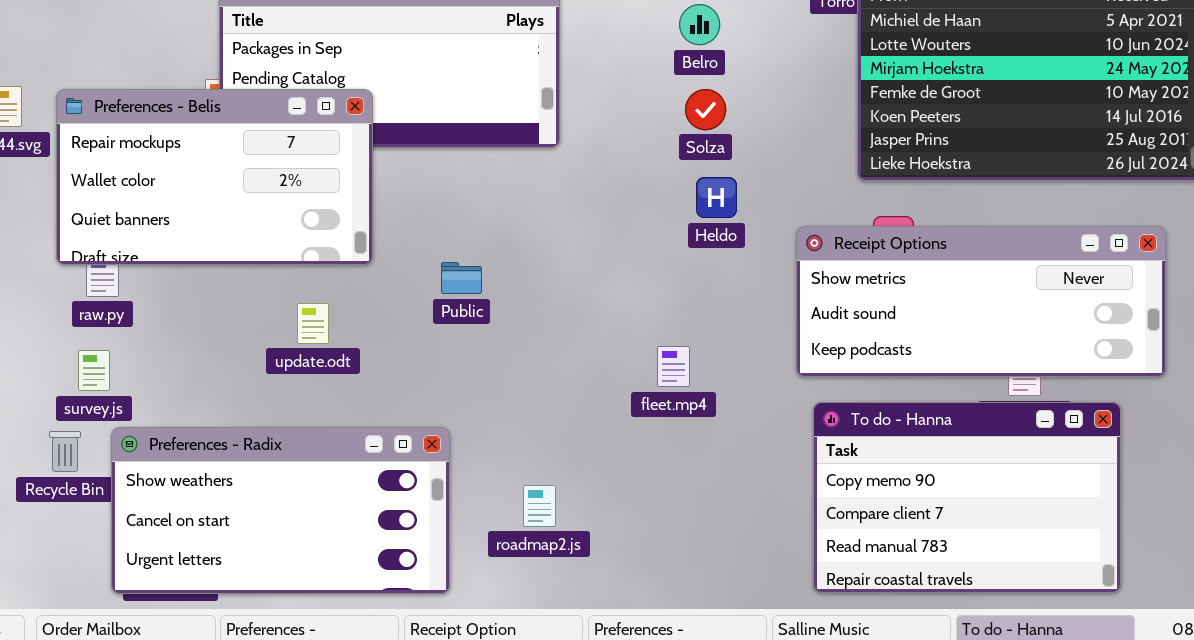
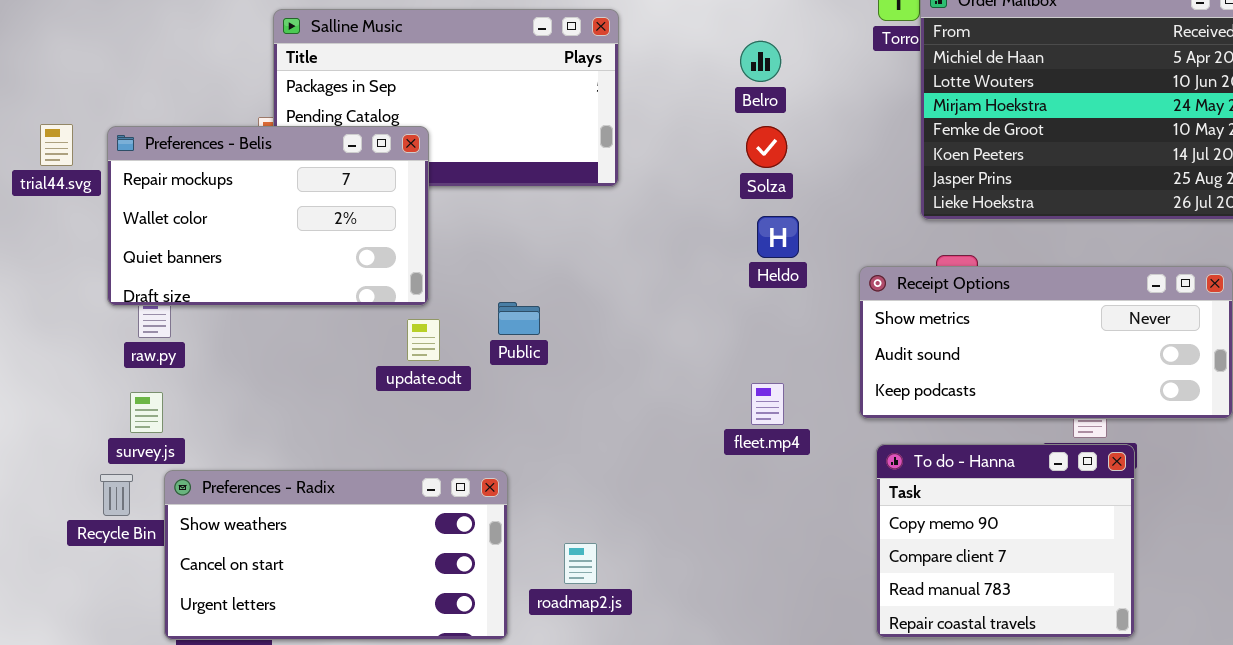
update.odt: [297,303,329,344] -> [407,319,440,361], moved
fleet.mp4: [657,346,690,387] -> [751,383,784,425], moved
To do - Hanna: [813,402,1121,593] -> [876,444,1135,638], resized
roadmap2.js: [523,485,556,527] -> [564,543,597,584], moved

